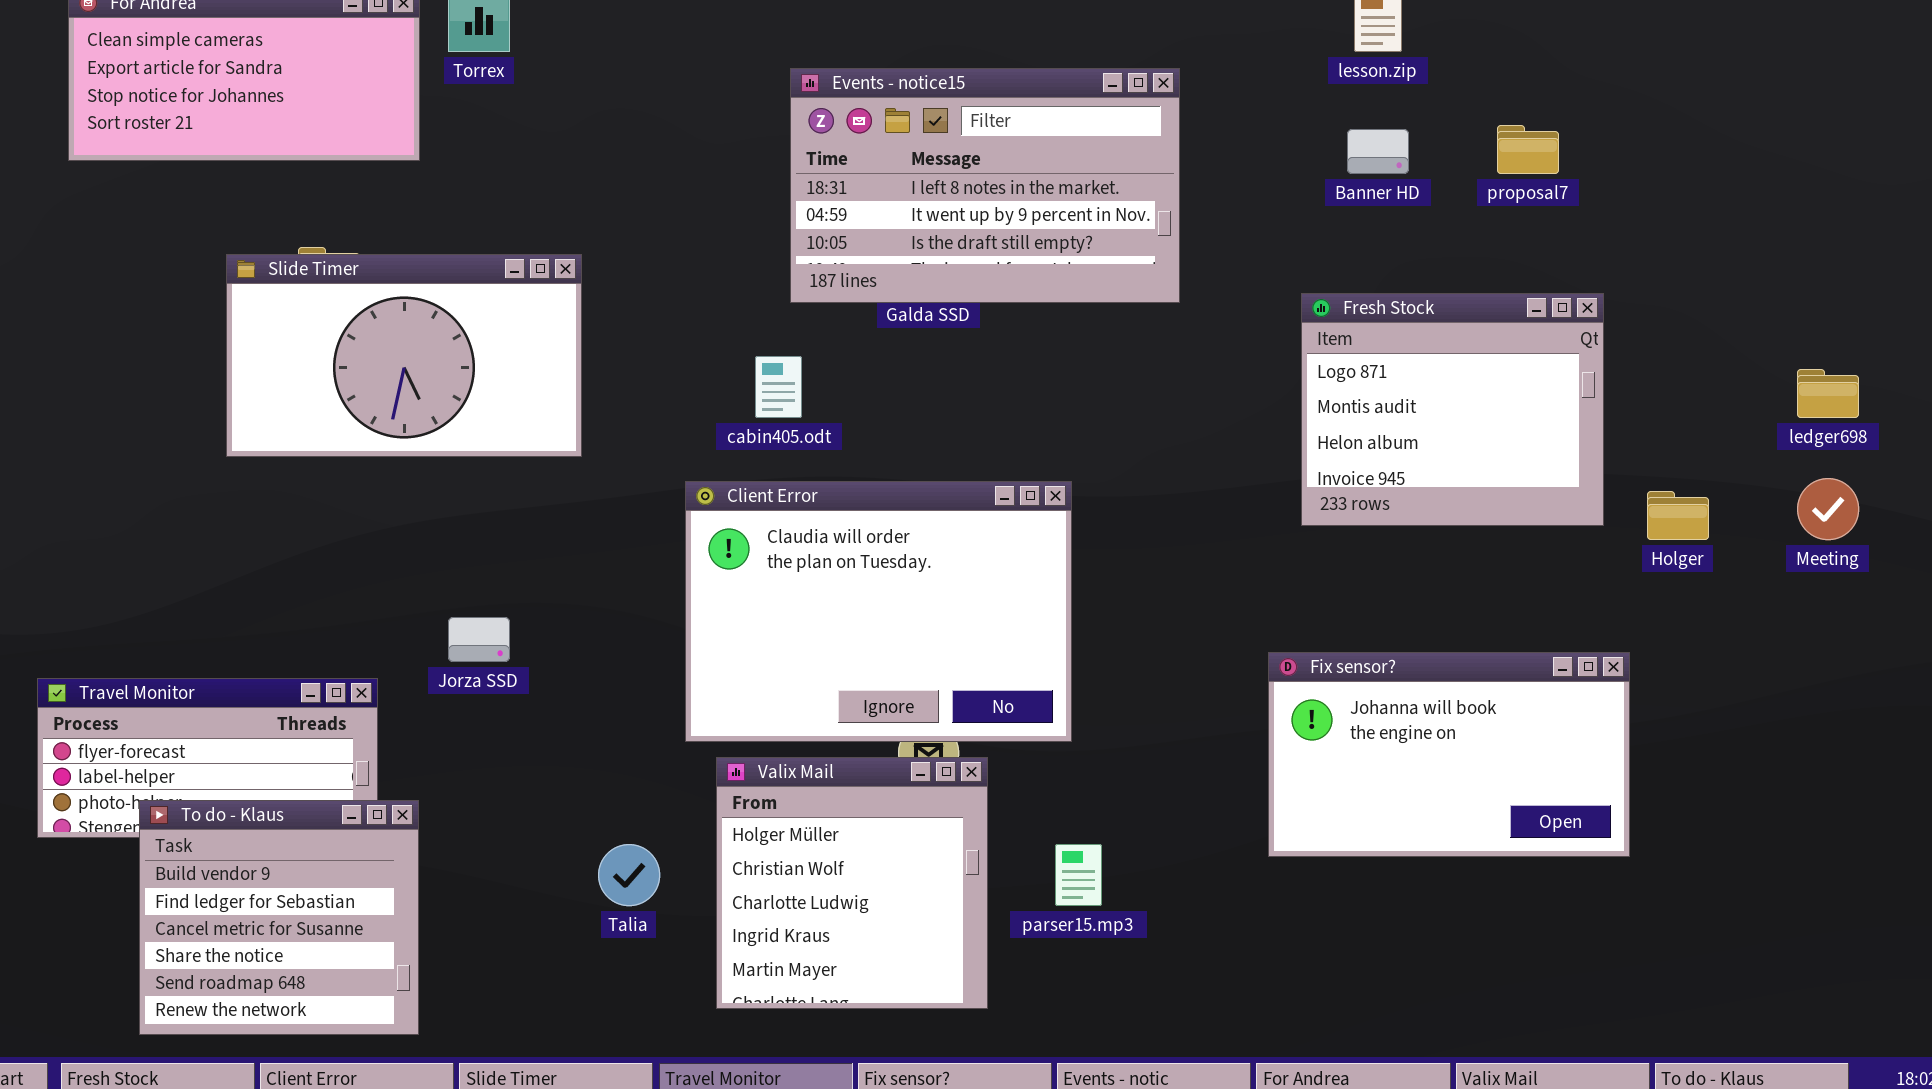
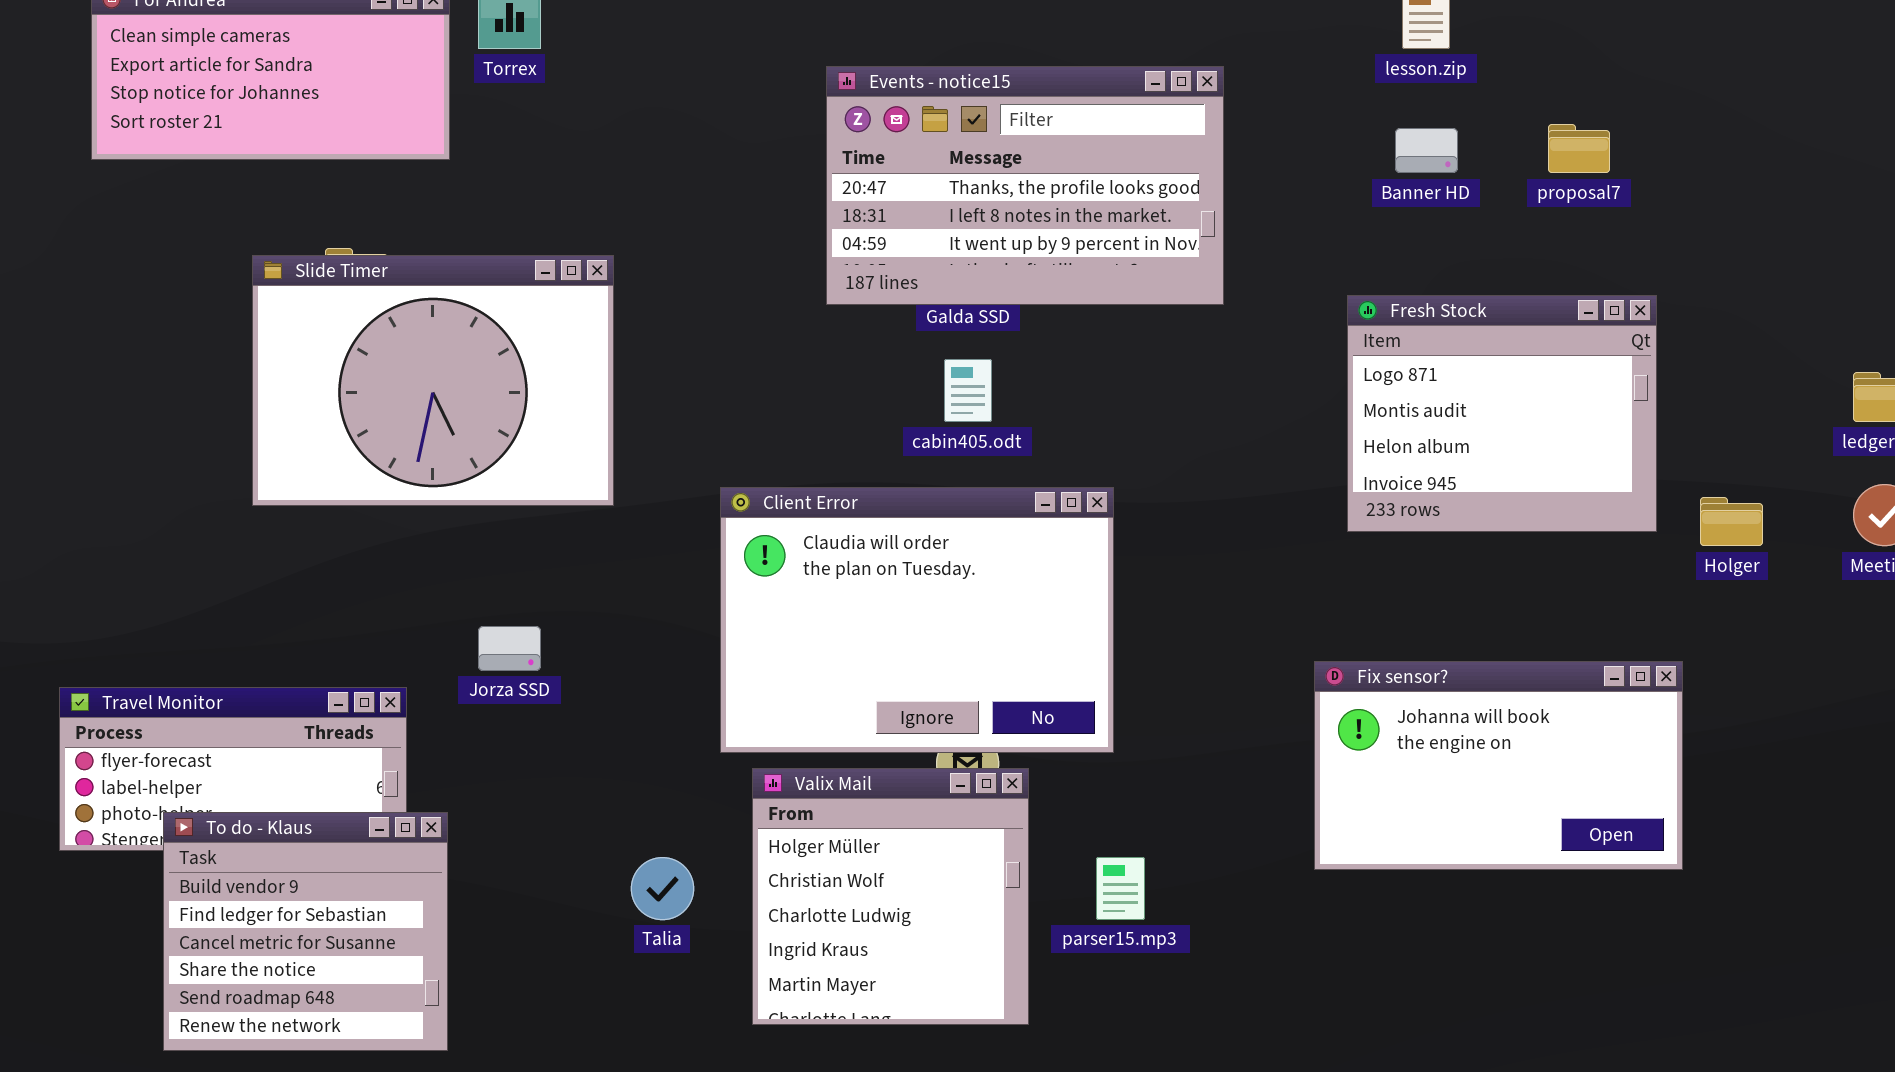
Events - notice15: [790,68,1180,303] -> [826,66,1224,305], scrolled up 1 row
Slide Timer: [226,254,582,457] -> [252,255,614,506], resized
cabin405.odt: [755,356,802,418] -> [944,359,992,422], moved

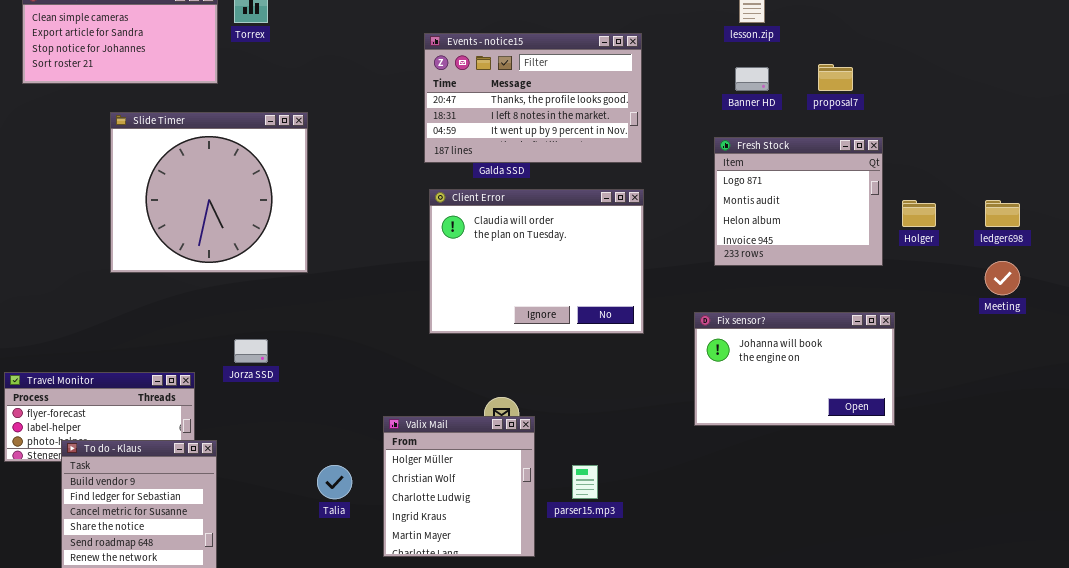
Slide Timer: [252,255,614,506] -> [110,112,308,273], resized
Fresh Stock: [1347,295,1657,532] -> [714,137,883,266], moved
Client Error: [720,487,1114,753] -> [429,189,644,334], moved
Holger: [1700,497,1763,546] -> [902,200,936,227], moved
Fix sensor?: [1314,661,1683,870] -> [694,312,895,426], moved

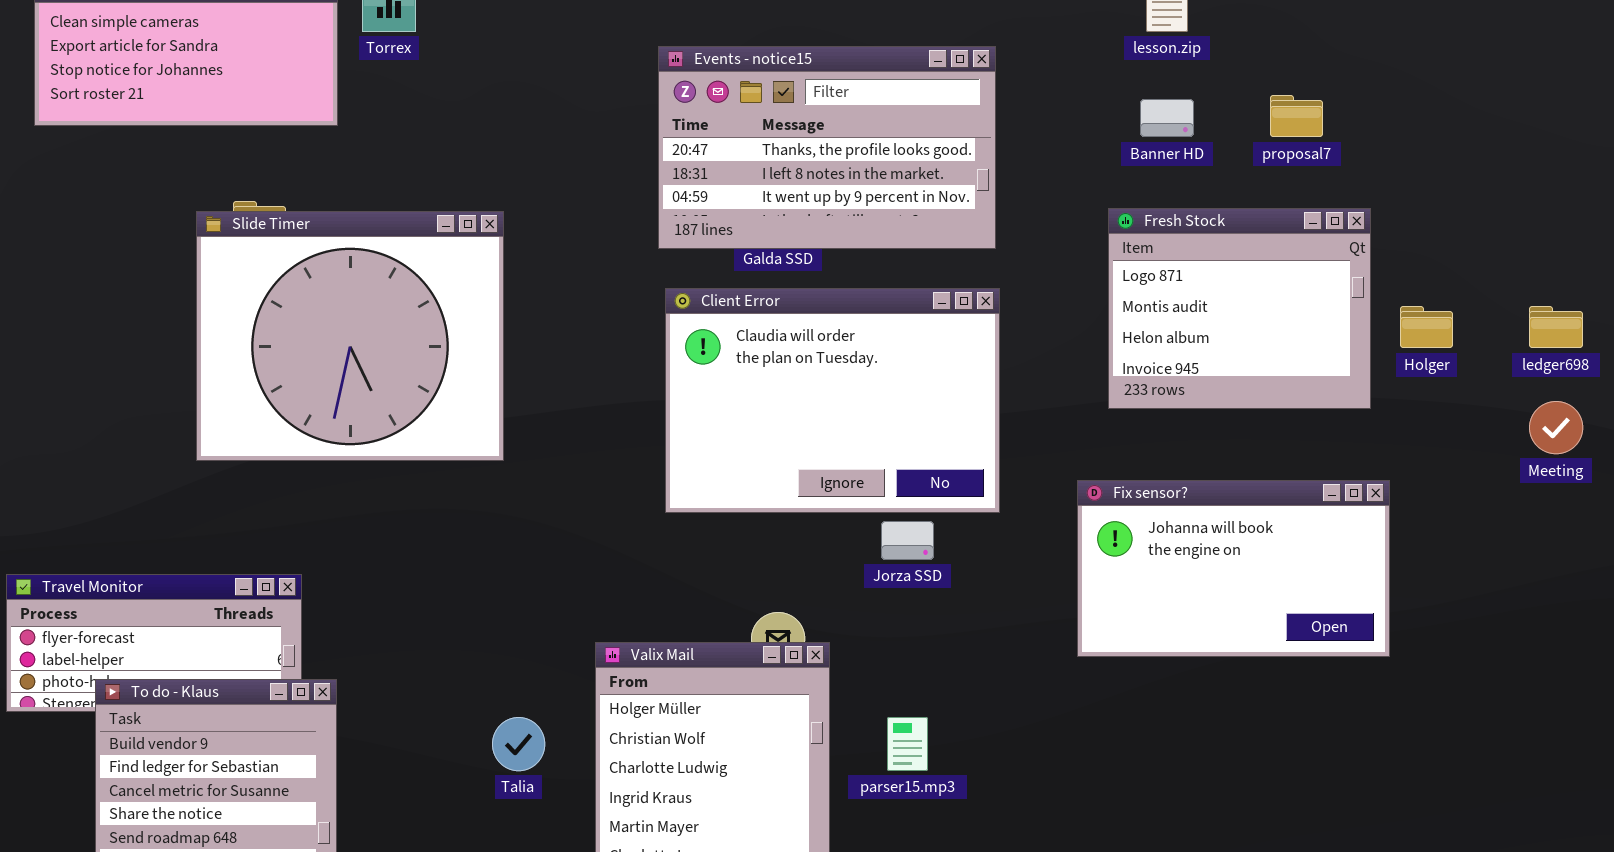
Slide Timer: [110,112,308,273] -> [196,211,504,461], moved
Jorza SSD: [234,339,268,363] -> [881,521,934,560], moved

